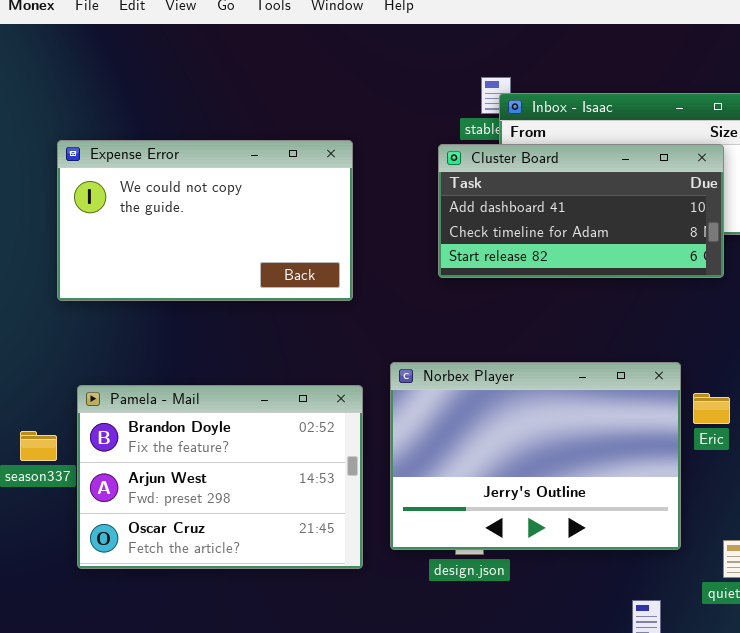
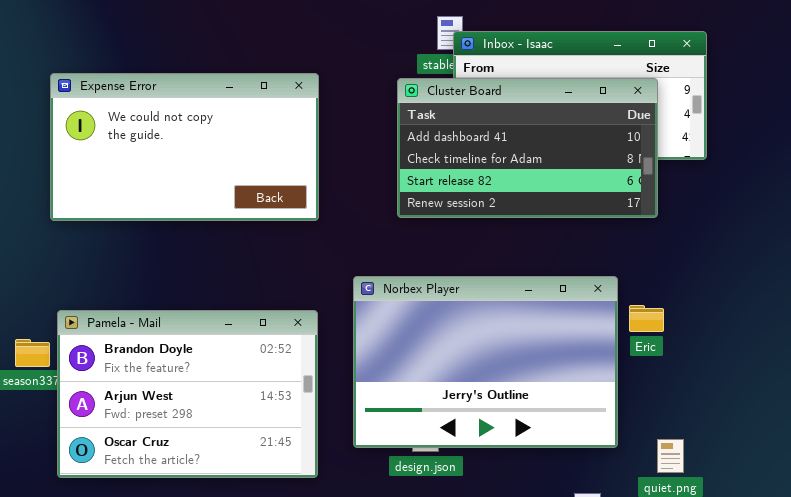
Cluster Board: [438,144,724,278] -> [397,78,658,218], resized
Pamela - Mail: [77,385,363,569] -> [57,310,318,478], moved

